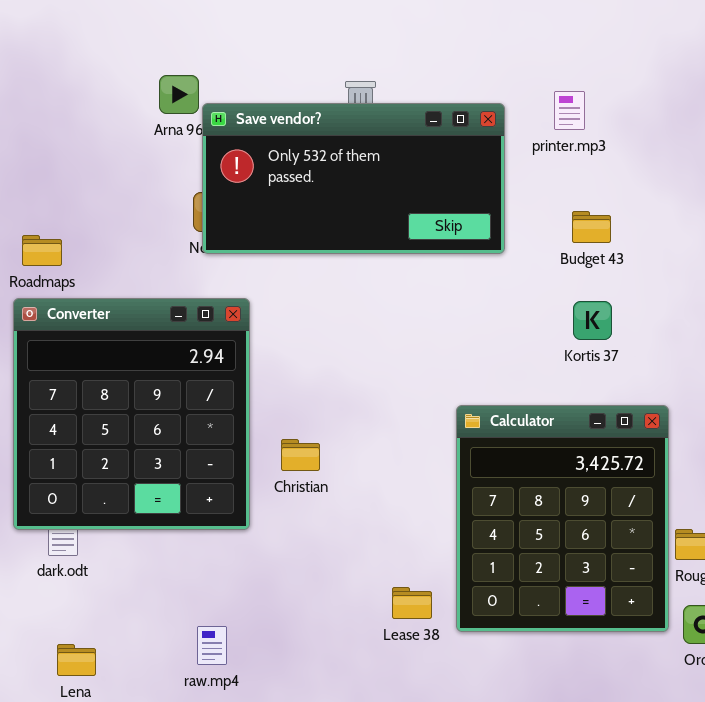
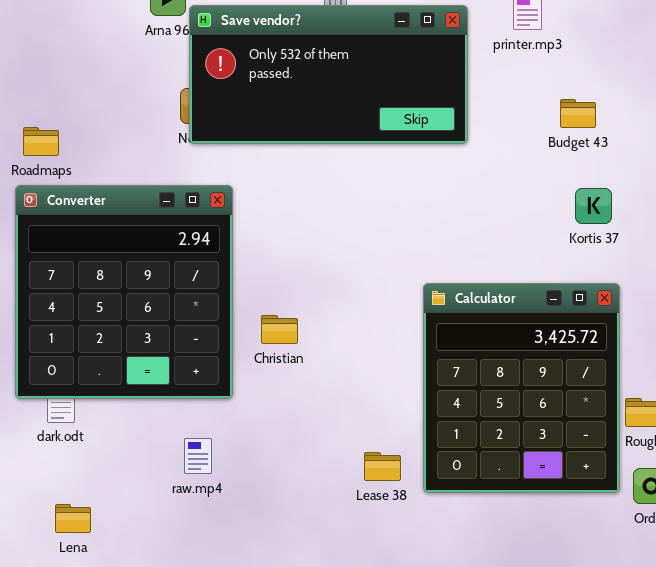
Budget 43: [572,211,611,243] -> [560,99,596,128], moved
Kortis 37: [573,301,612,340] -> [575,188,612,224], moved
raw.mp4: [197,626,227,665] -> [184,438,212,474], moved

